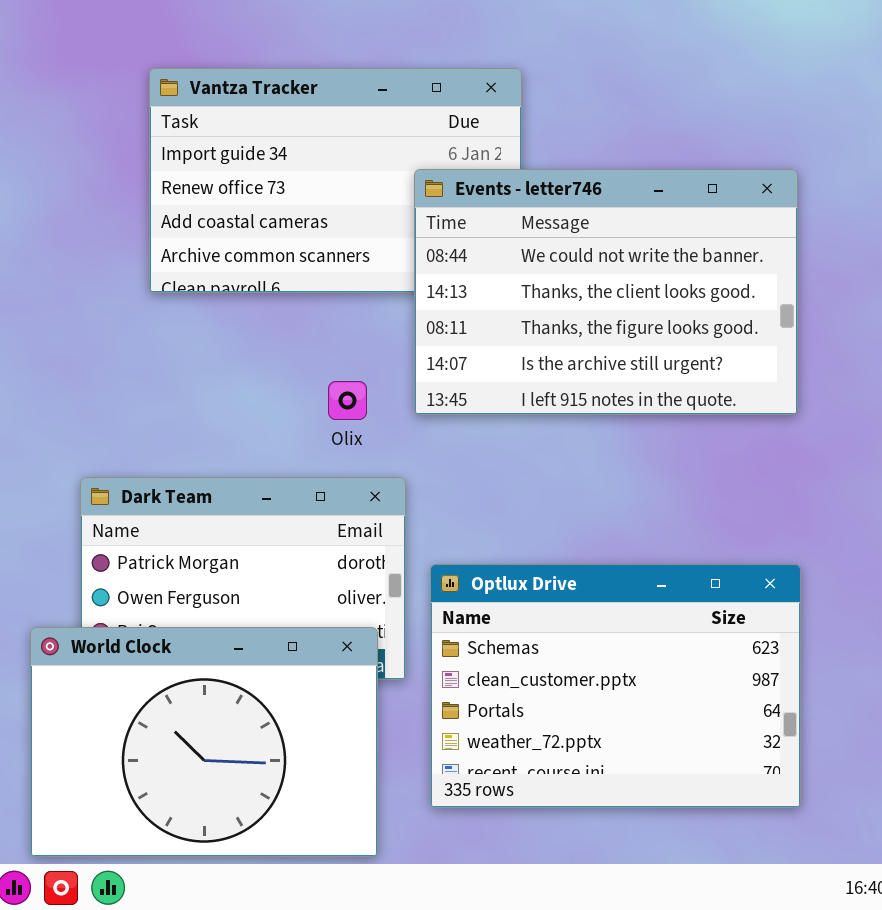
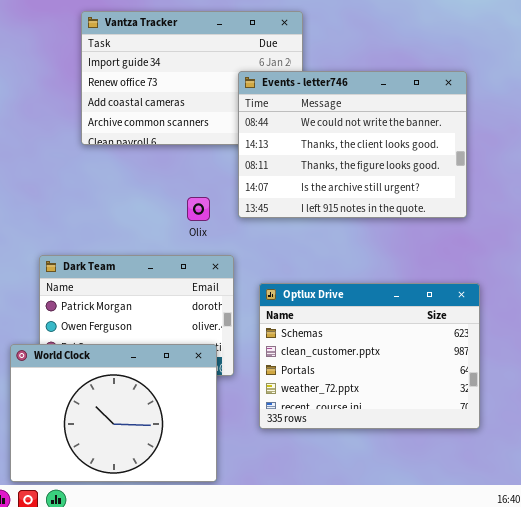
Optlux Drive: [430,564,801,808] -> [259,283,480,429], moved

